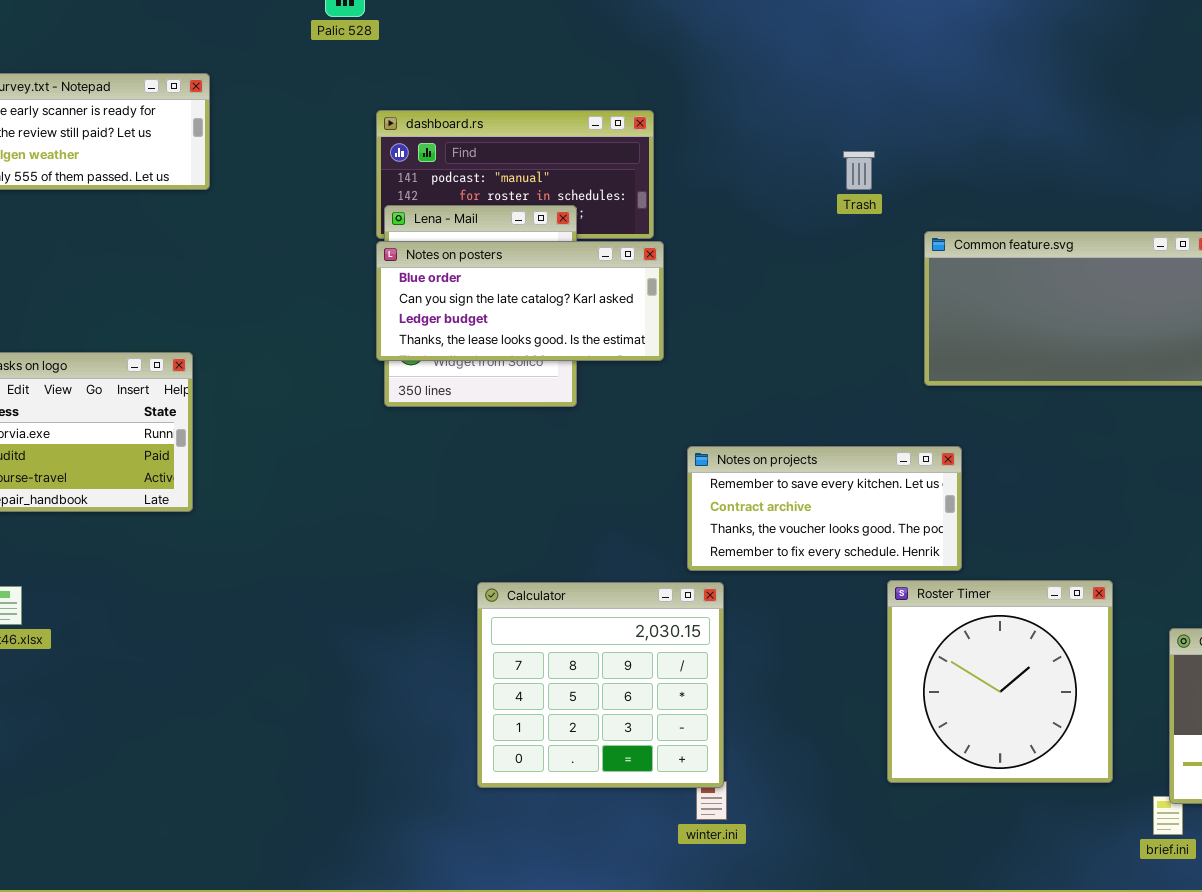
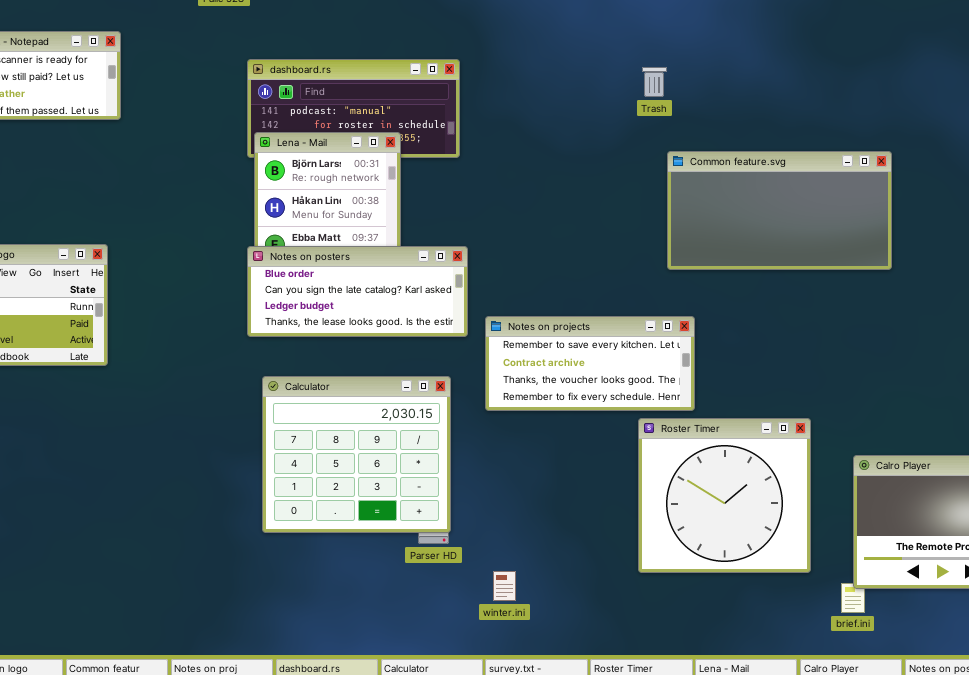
Trash: [843,151,875,190] -> [642,67,667,97], moved
Notes on posters: [376,241,664,361] -> [247,246,468,337], moved
Calculator: [477,582,724,788] -> [262,376,451,533], moved

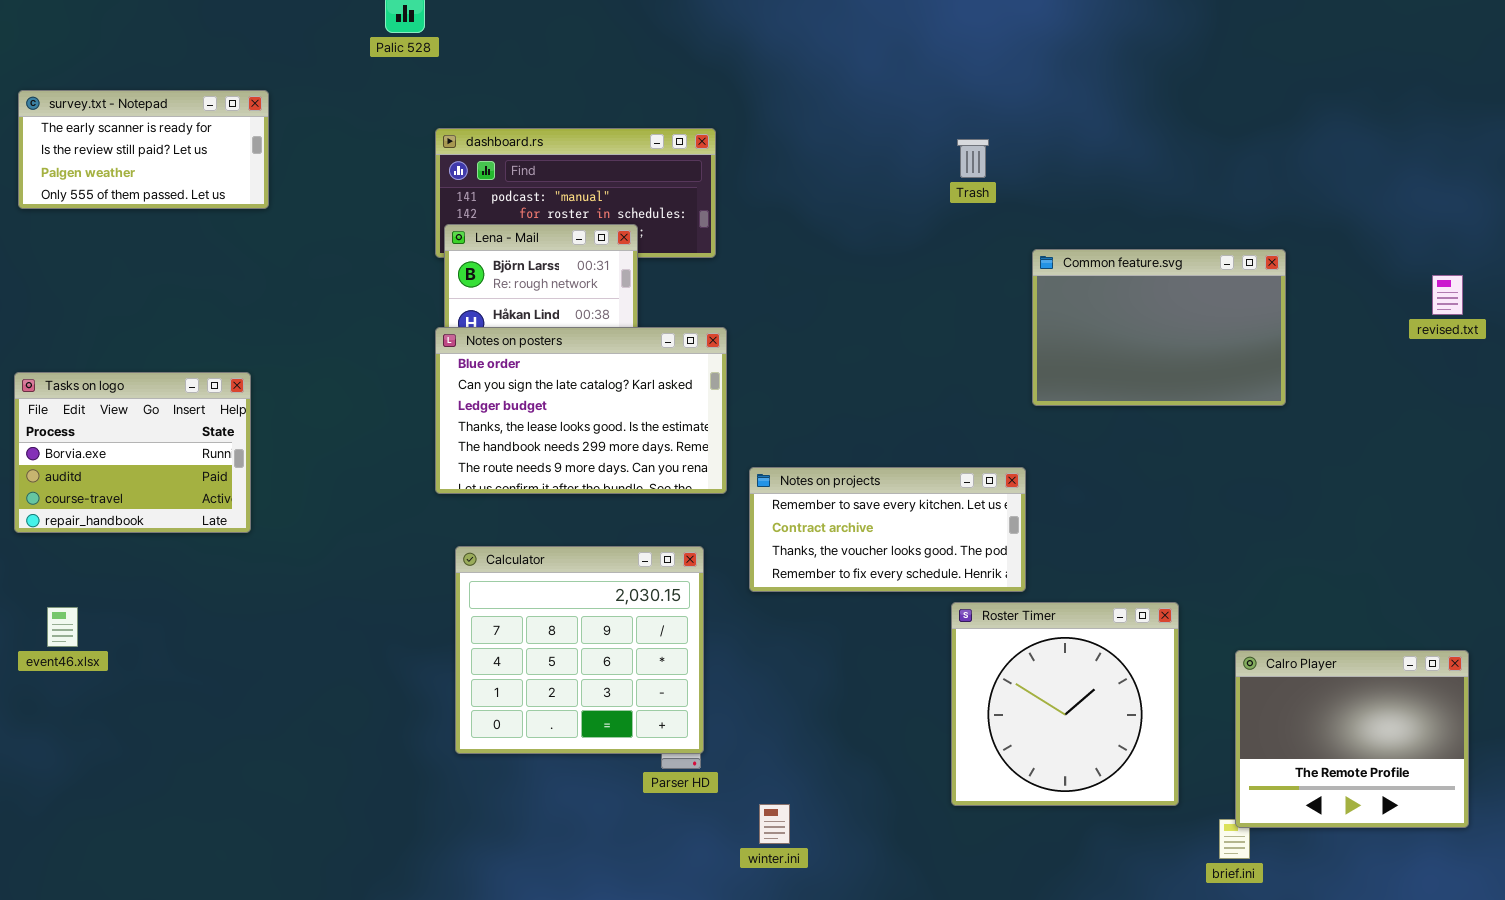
Common feature.svg: [667,151,892,270] -> [1032,249,1286,406], resized
Notes on posters: [247,246,468,337] -> [435,327,727,494], resized

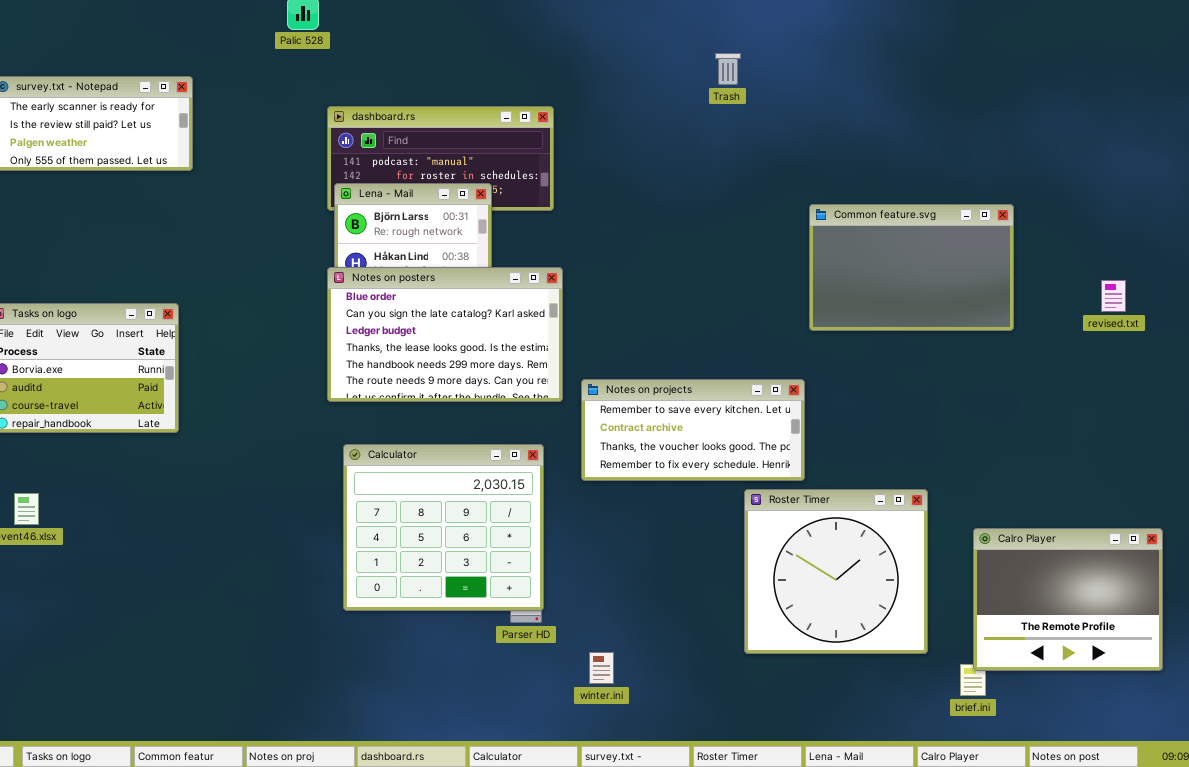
Trash: [957,139,989,178] -> [715,53,741,85], moved
revised.txt: [1432,275,1463,315] -> [1101,280,1126,312], moved

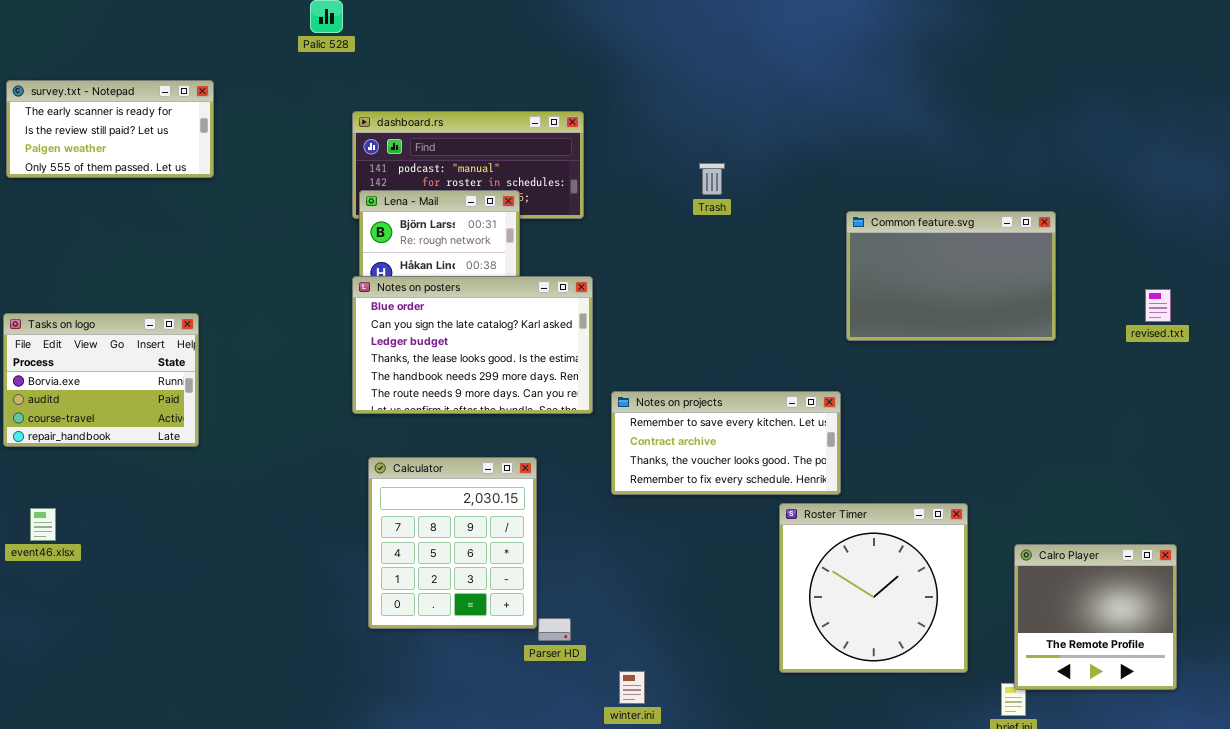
Trash: [715,53,741,85] -> [699,163,725,195], moved
Calculator: [343,444,544,611] -> [368,457,537,629], resized
Calro Player: [973,528,1163,671] -> [1014,544,1177,690], resized

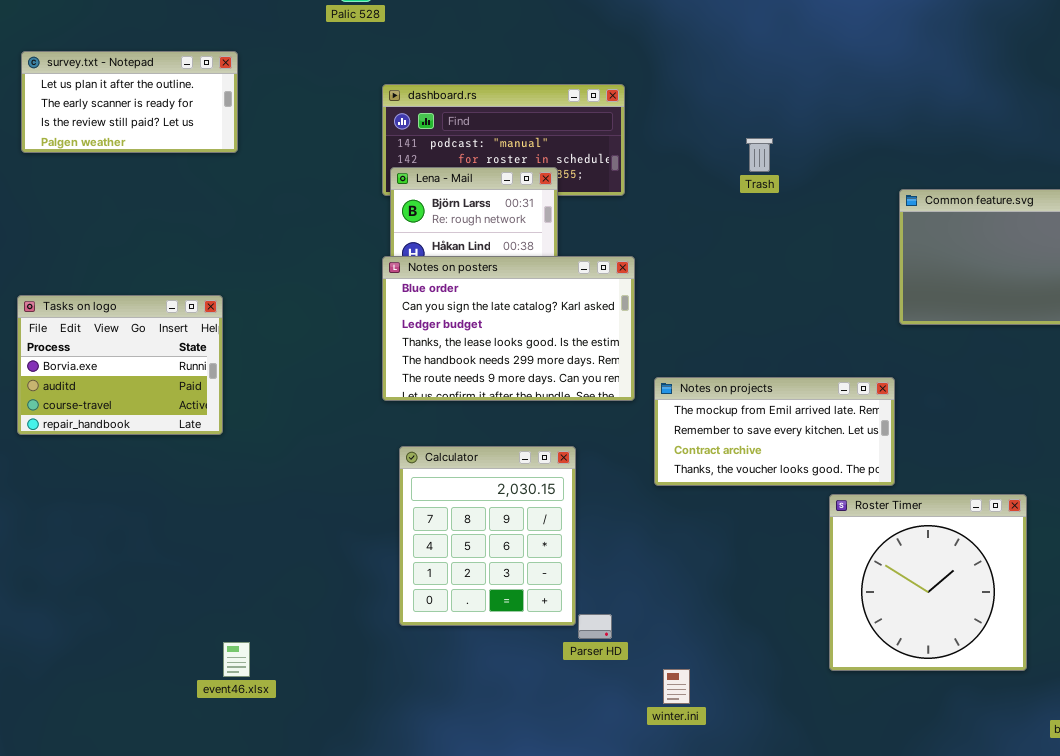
survey.txt - Notepad: [6,80,214,178] -> [21,51,238,153], scrolled up 1 row
Notes on projects: [611,391,841,495] -> [654,377,895,486], scrolled up 1 row
event46.xlsx: [30,508,56,541] -> [223,642,250,677], moved

